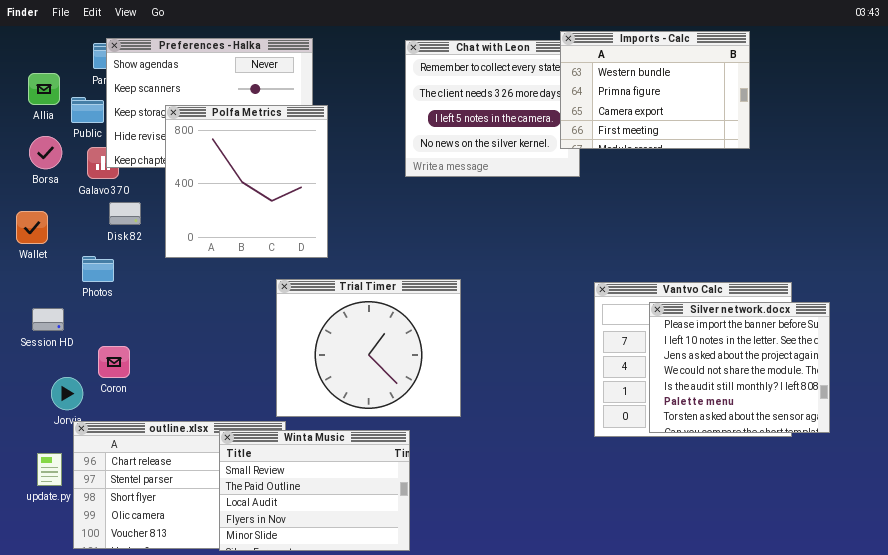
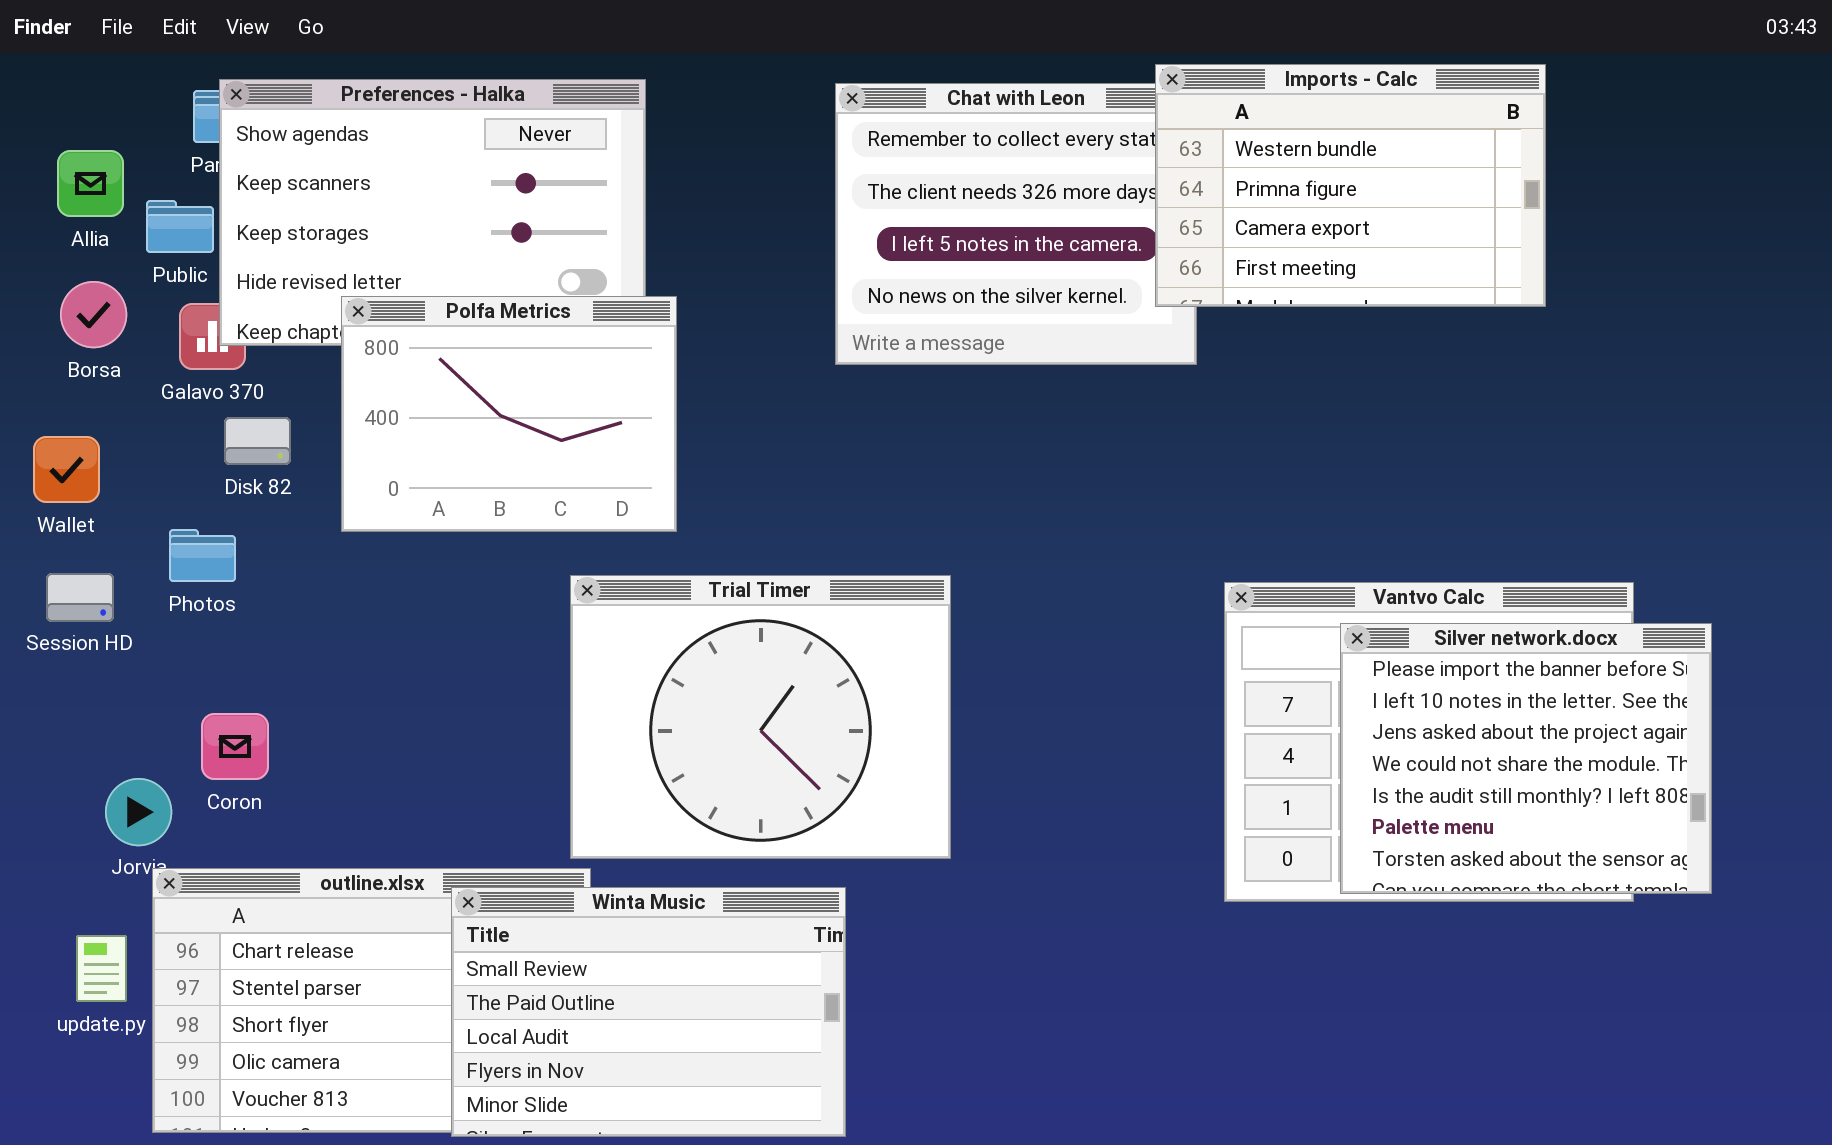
Polfa Metrics: [165,105,328,258] -> [341,296,677,532], resized
Session HD: [32,308,64,331] -> [46,573,114,622], moved

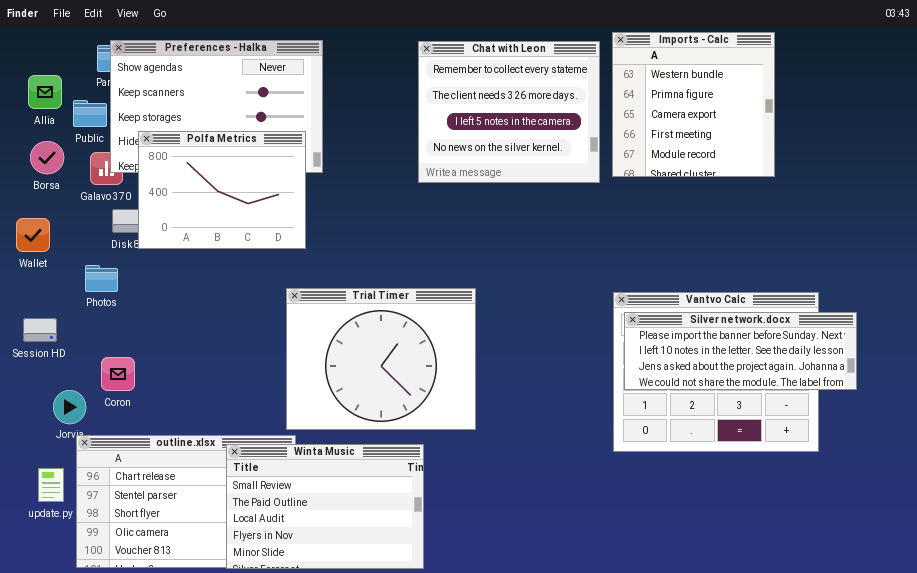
Imports - Calc: [1155,64,1546,307] -> [612,32,775,177], resized
Polfa Metrics: [341,296,677,532] -> [138,131,306,249], moved
Session HD: [46,573,114,622] -> [23,318,57,342], moved
Silver network.docx: [1340,623,1712,894] -> [624,312,857,390], resized

